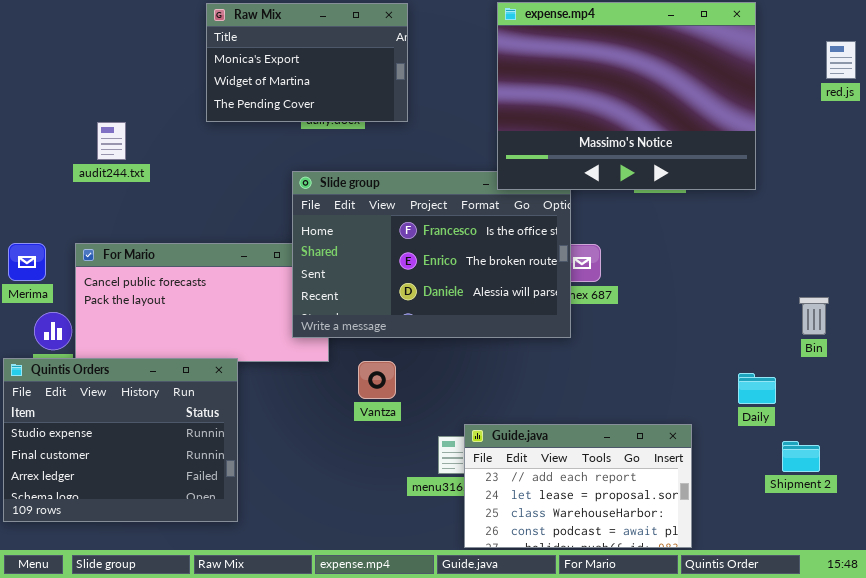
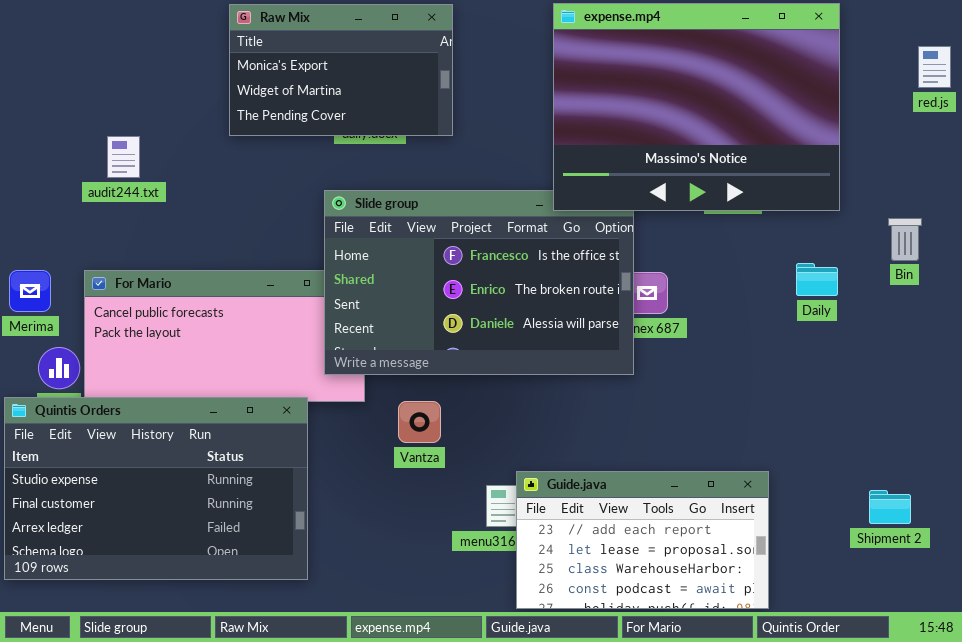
Bin: [799,297,829,335] -> [888,218,922,261], moved
Quintis Orders: [3,358,238,522] -> [4,397,308,580], resized
Daily: [738,373,776,404] -> [796,263,838,296], moved

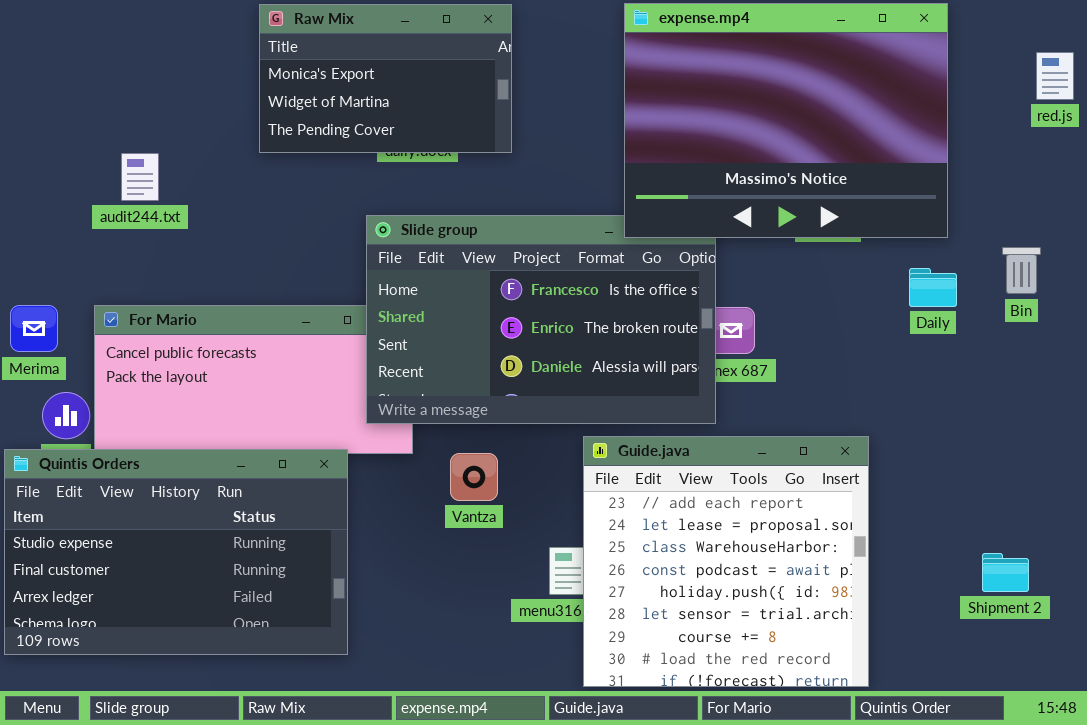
Daily: [796,263,838,296] -> [909,268,957,307], moved
Guide.java: [516,471,769,609] -> [583,436,869,687], resized

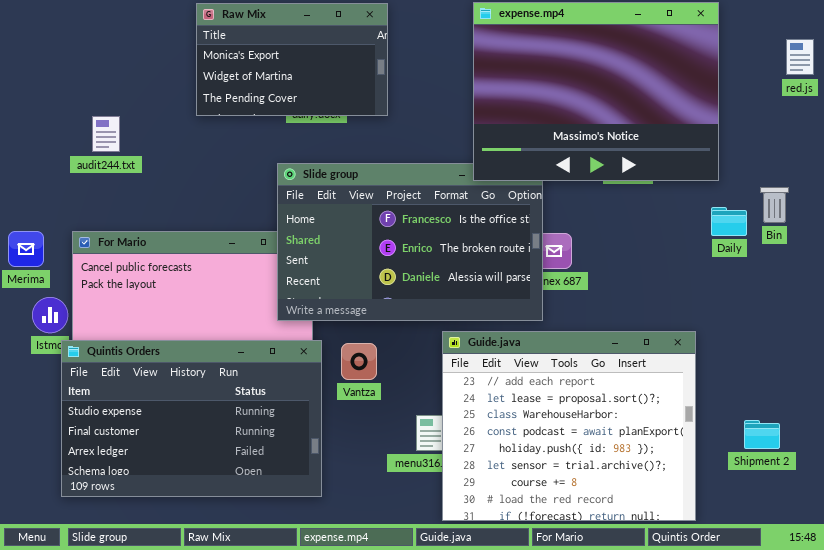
Daily: [909,268,957,307] -> [711,207,747,236], moved
Guide.java: [583,436,869,687] -> [442,331,696,521], resized
Quintis Orders: [4,449,348,655] -> [61,340,322,497], moved

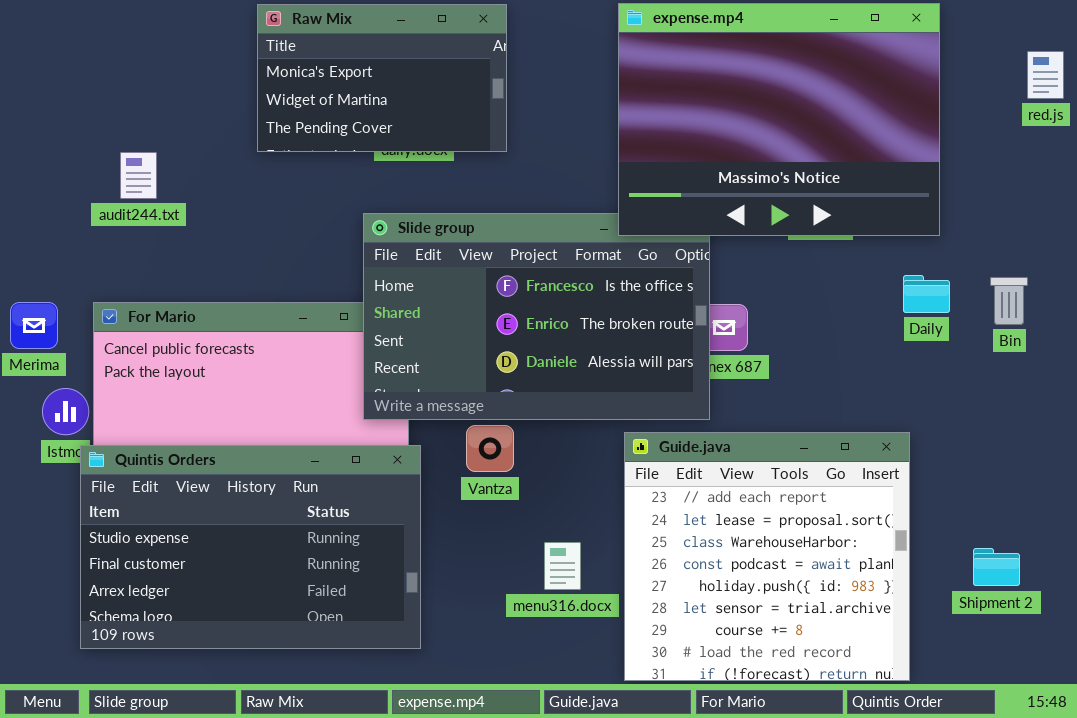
Bin: [760,187,789,223] -> [990,277,1028,325], moved
Daily: [711,207,747,236] -> [903,275,950,313], moved
Guide.java: [442,331,696,521] -> [624,432,910,681], resized
Vantza: [341,343,377,380] -> [466,425,514,472], moved

